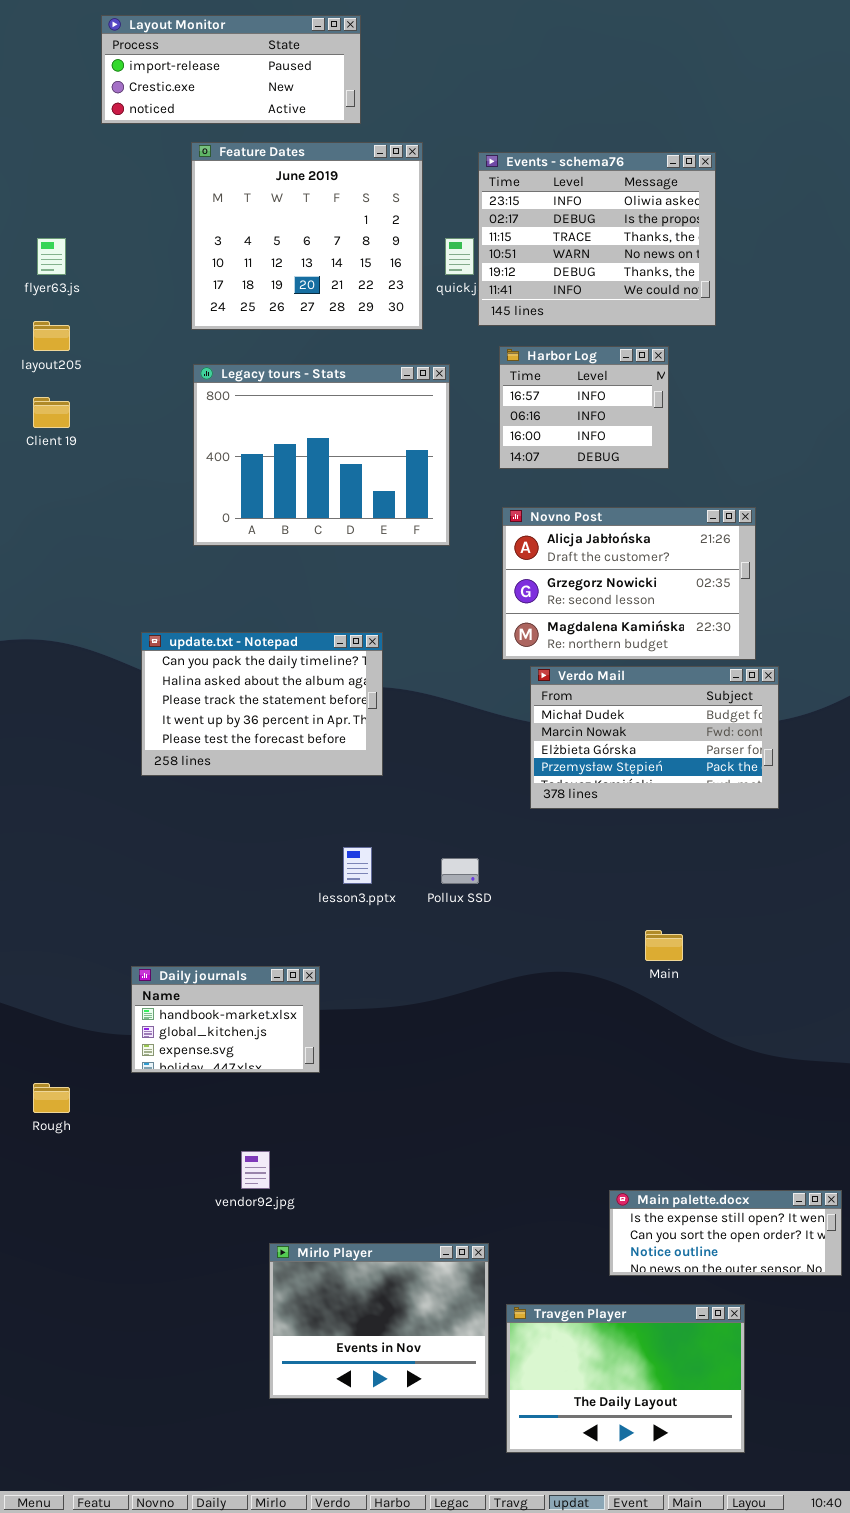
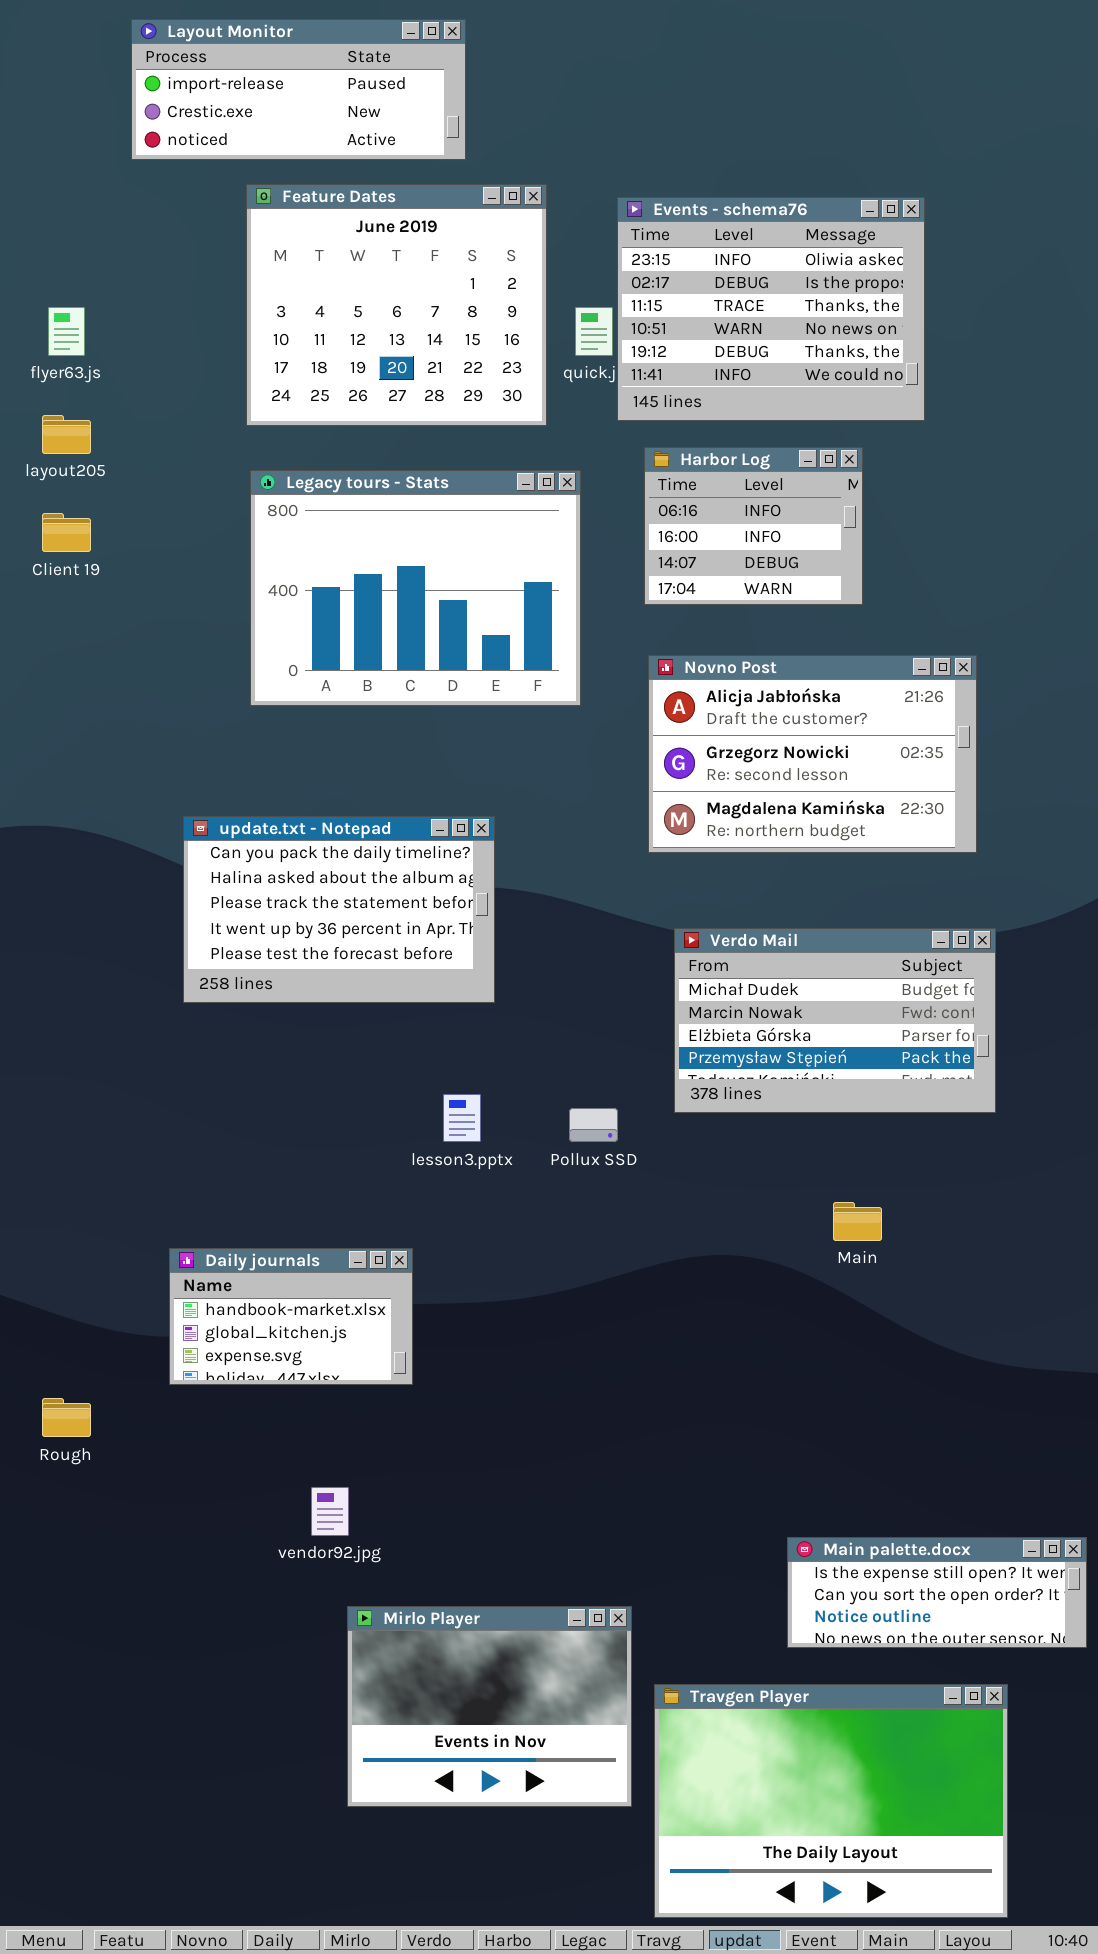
Harbor Log: [499,346,669,469] -> [644,447,863,605], scrolled down 1 row
Verdo Mail: [530,666,779,809] -> [674,928,996,1113], moved
Travgen Player: [506,1304,745,1453] -> [654,1684,1008,1918], resized

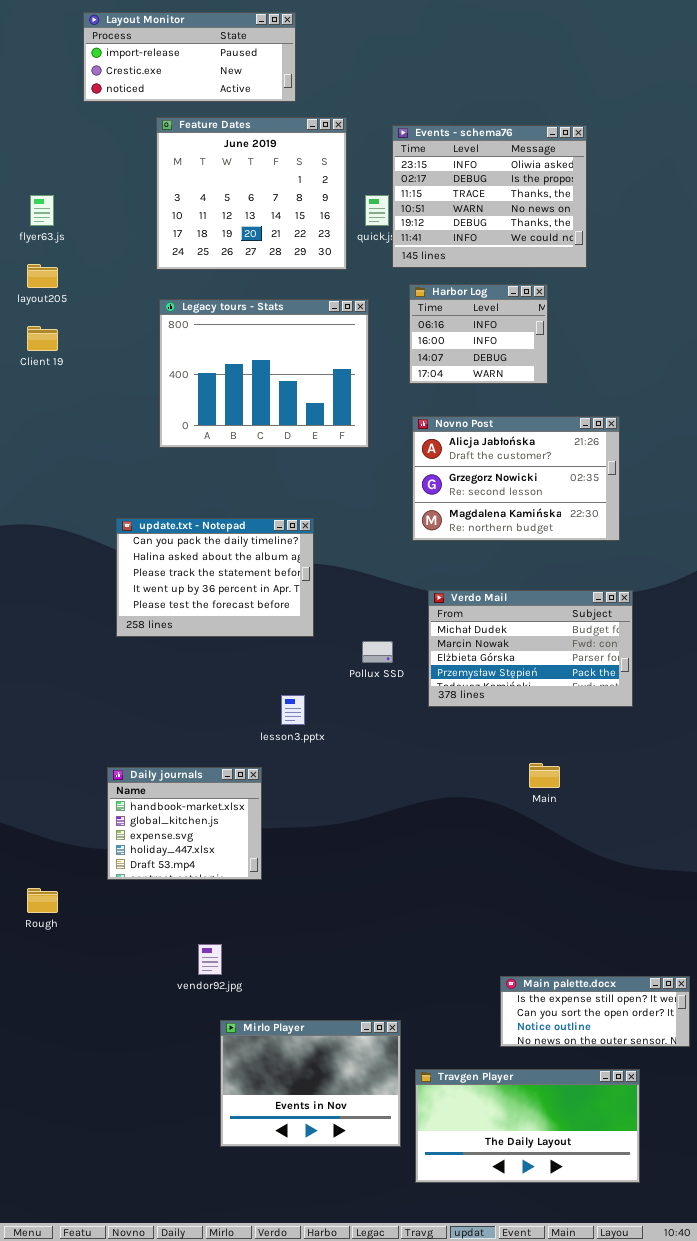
Pollux SSD: [569,1108,618,1142] -> [362,641,393,663], moved
Daily journals: [169,1248,413,1385] -> [107,767,262,880], resized
Travgen Player: [654,1684,1008,1918] -> [415,1069,640,1183], resized

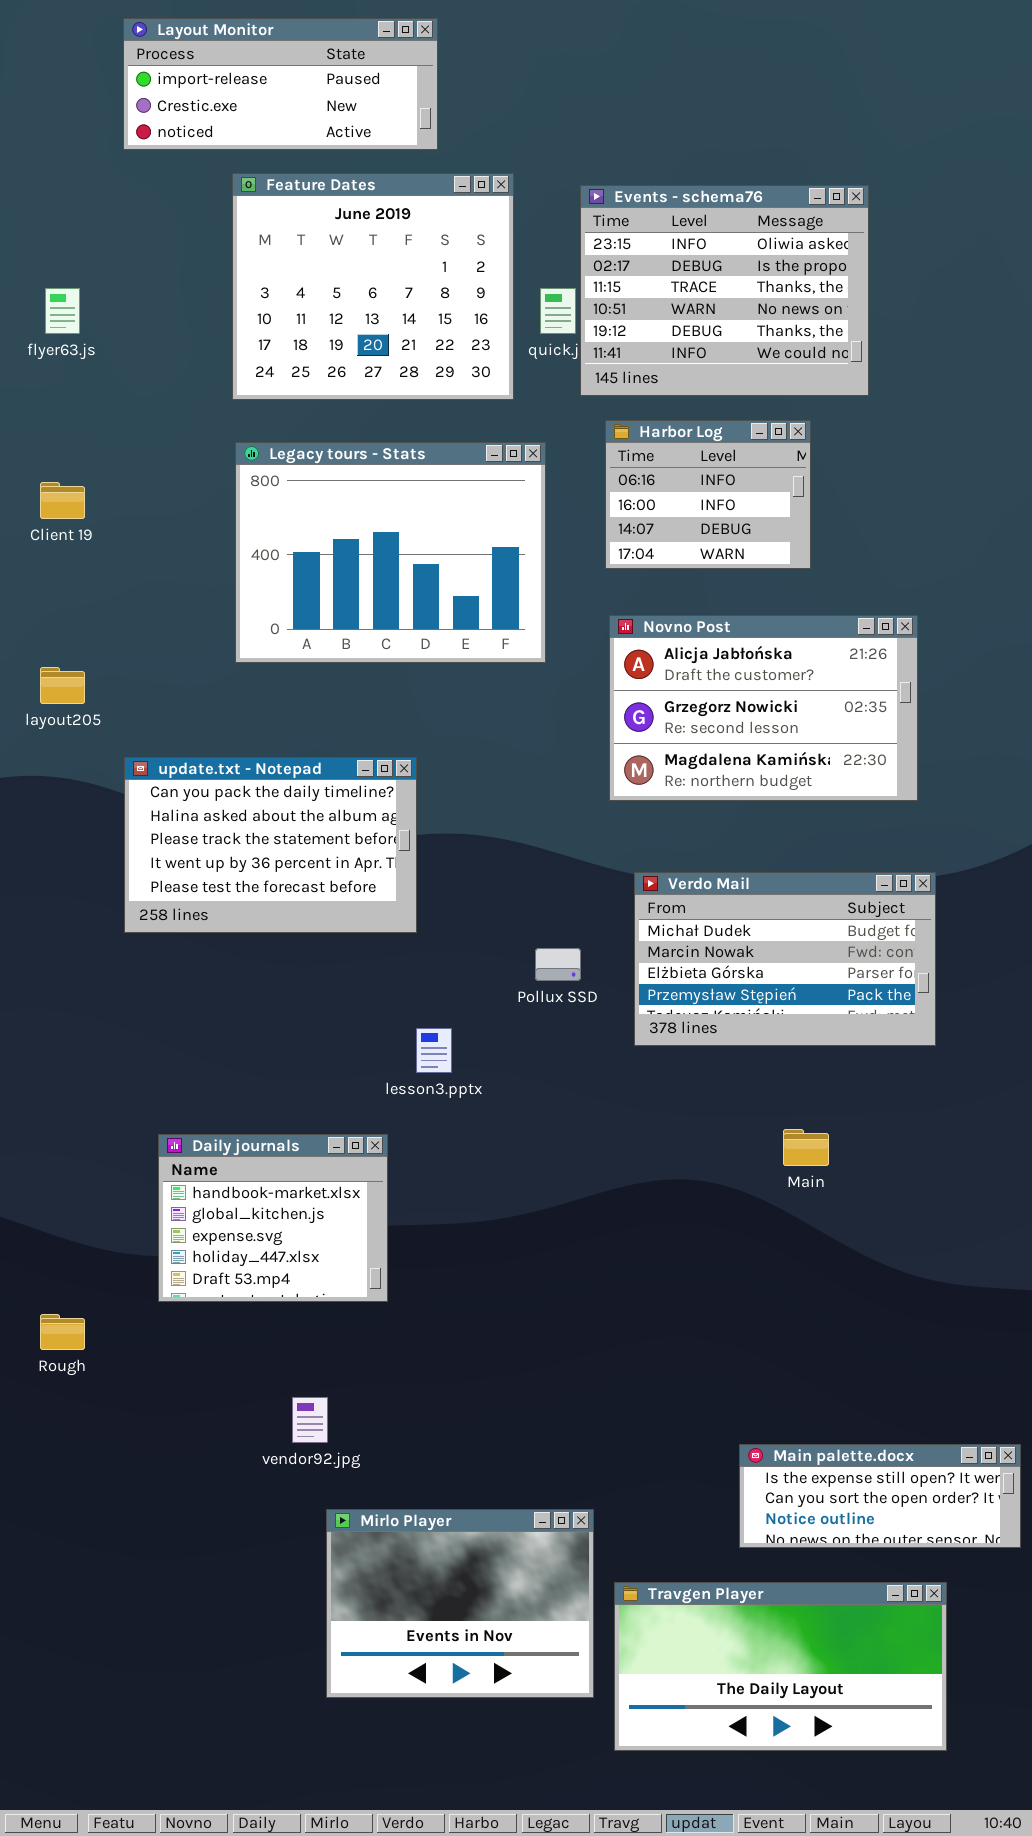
layout205: [27,264,58,288] -> [40,667,85,704], moved
update.txt - Notepad: [116,518,314,637] -> [124,757,417,933], moved

